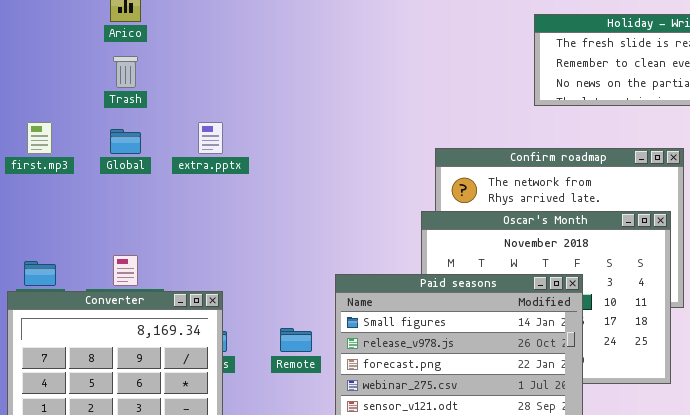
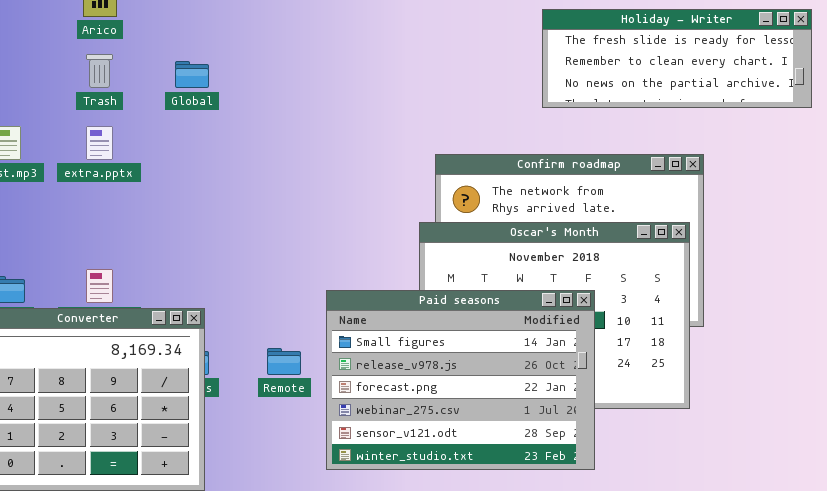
extra.pptx: [198,122,223,154] -> [86,126,113,160], moved
Global: [110,129,141,154] -> [175,61,209,88], moved

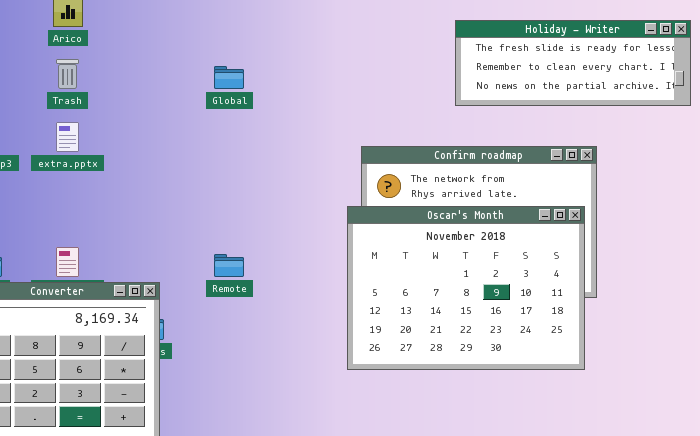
Global: [175,61,209,88] -> [214,66,244,89], moved
Paid seasons: [326,290,595,470] -> none, closed
Remote: [267,348,301,375] -> [214,254,244,277], moved

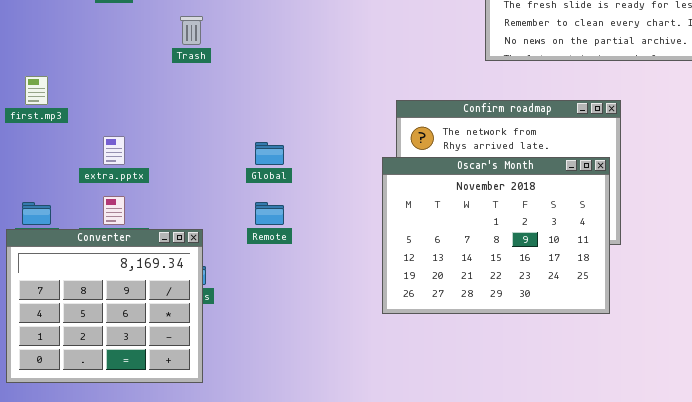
Trash: [56,59,79,89] -> [180,16,203,45], moved
Global: [214,66,244,89] -> [255,142,284,165], moved
extra.pptx: [56,122,79,152] -> [103,136,125,165], moved

